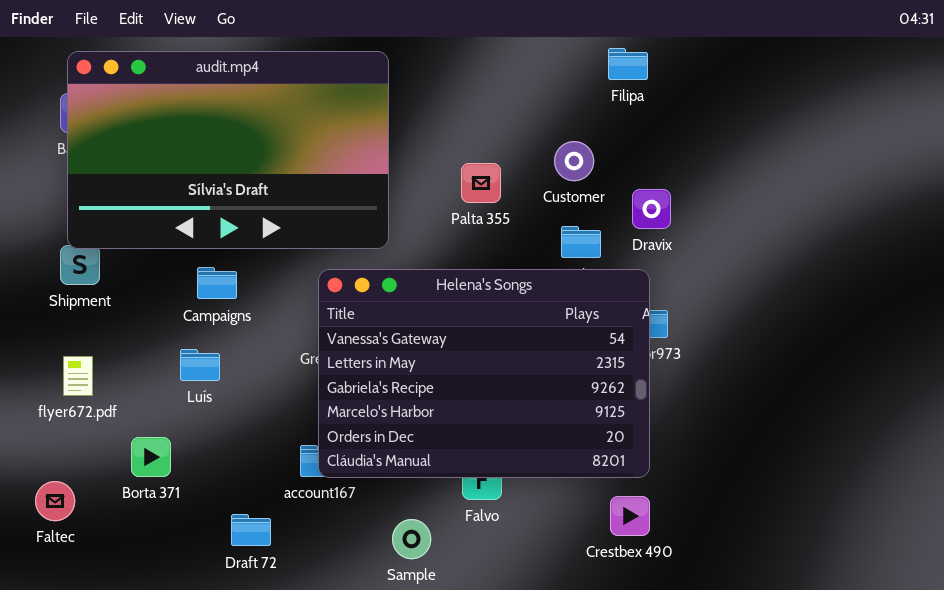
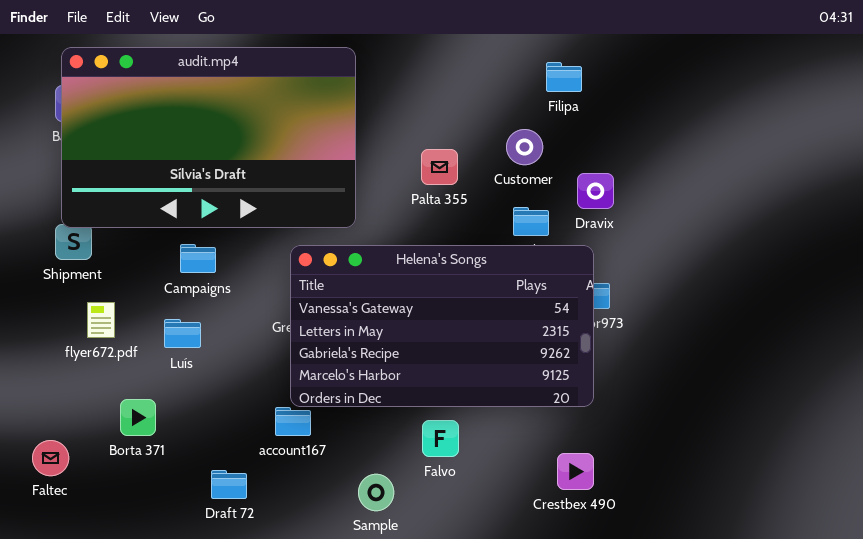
Filipa: [608,48,648,80] -> [546,62,582,92], moved
Helena's Songs: [318,269,650,478] -> [290,245,594,407], resized
flyer672.pdf: [63,356,93,396] -> [87,302,115,338], moved

